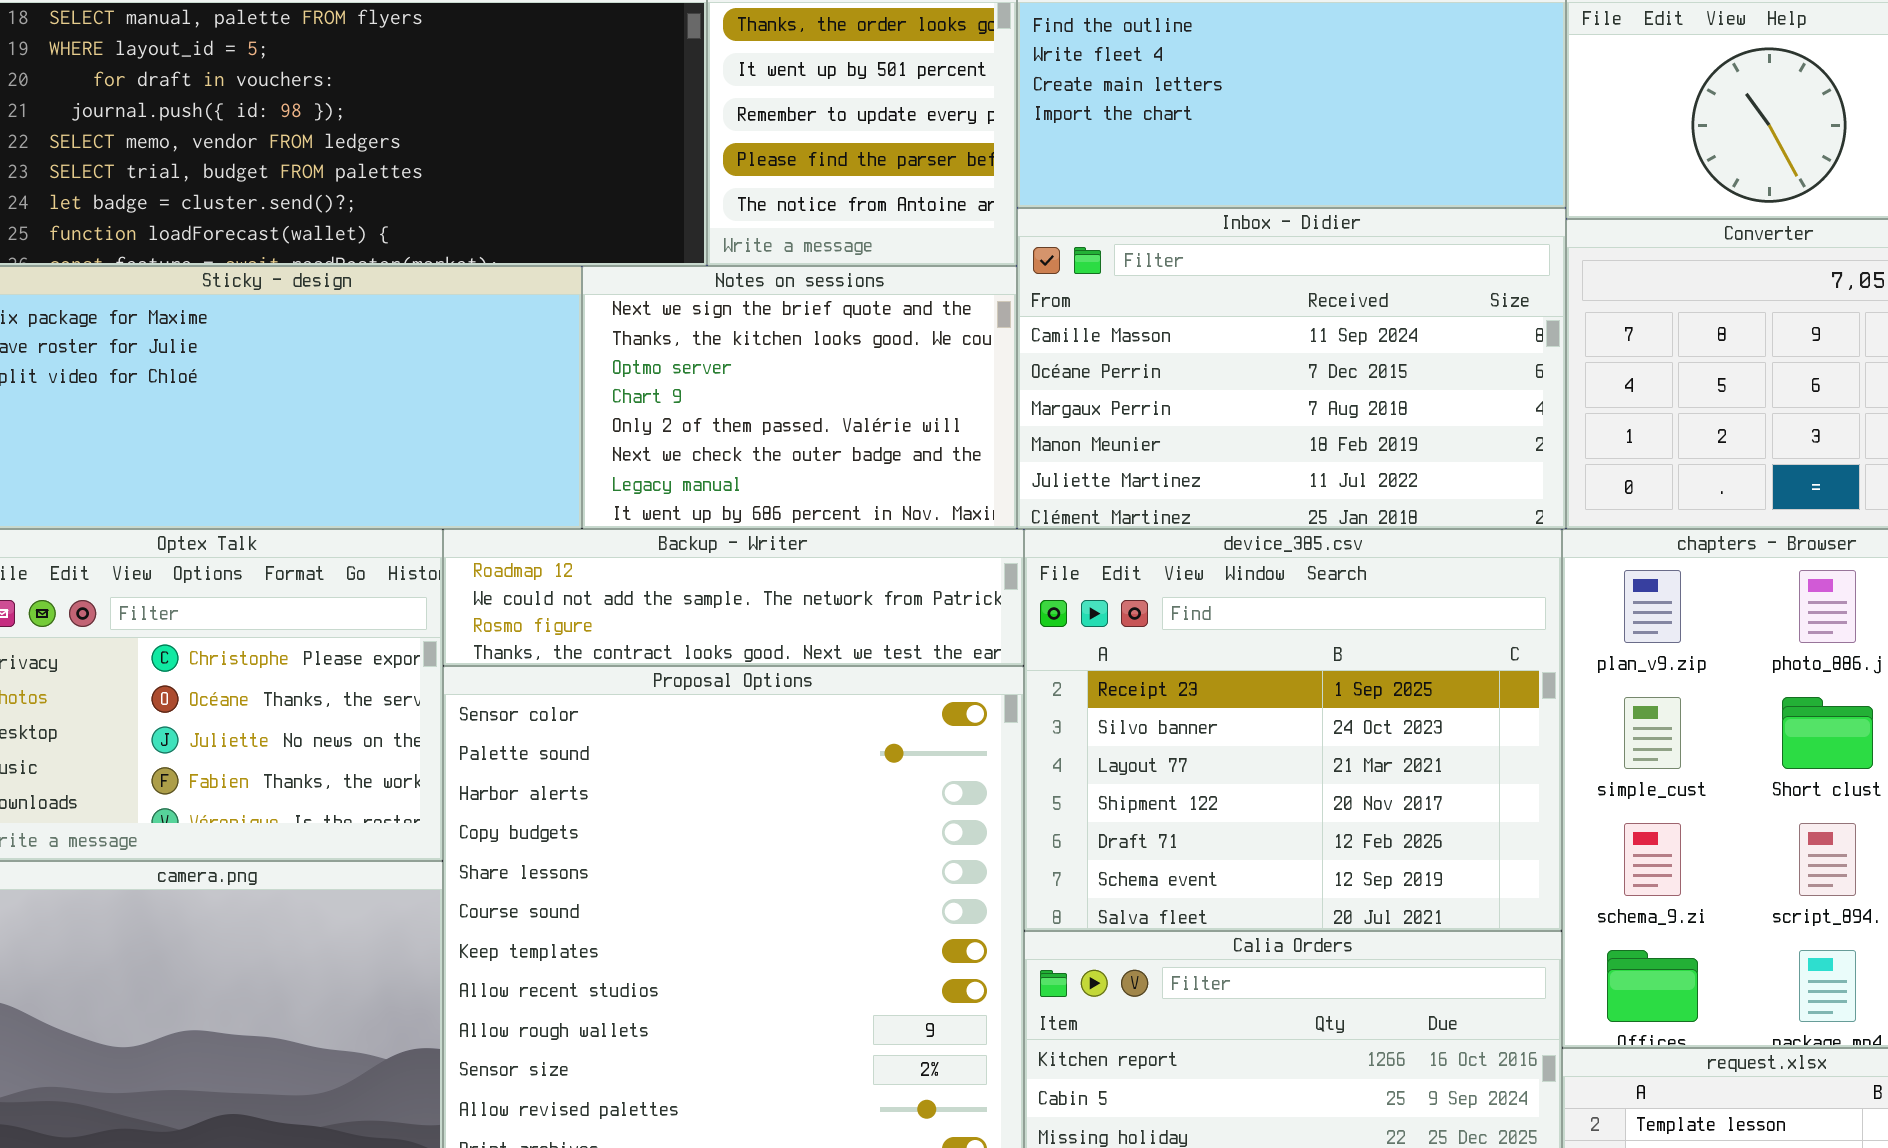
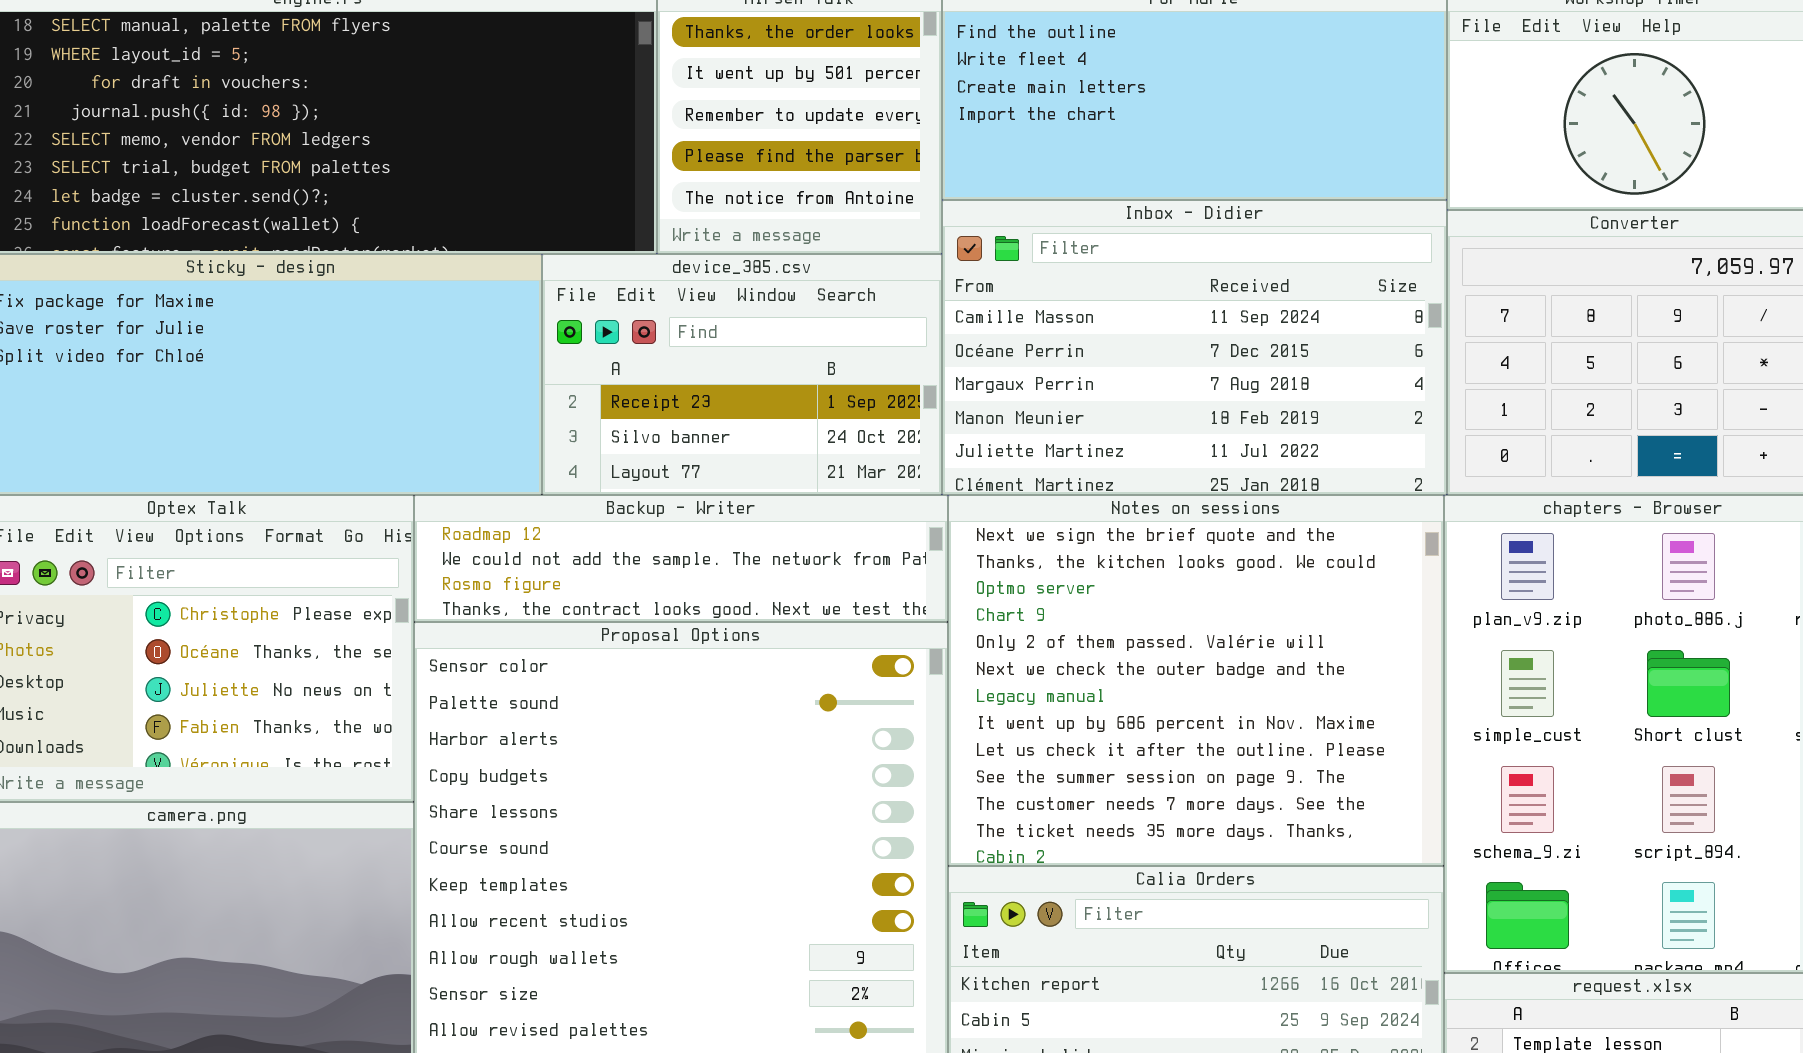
Notes on sessions: [582,266,1017,529] -> [948,495,1444,866], moved, resized
device_385.csv: [1024,529,1562,931] -> [542,254,942,495], moved, resized

